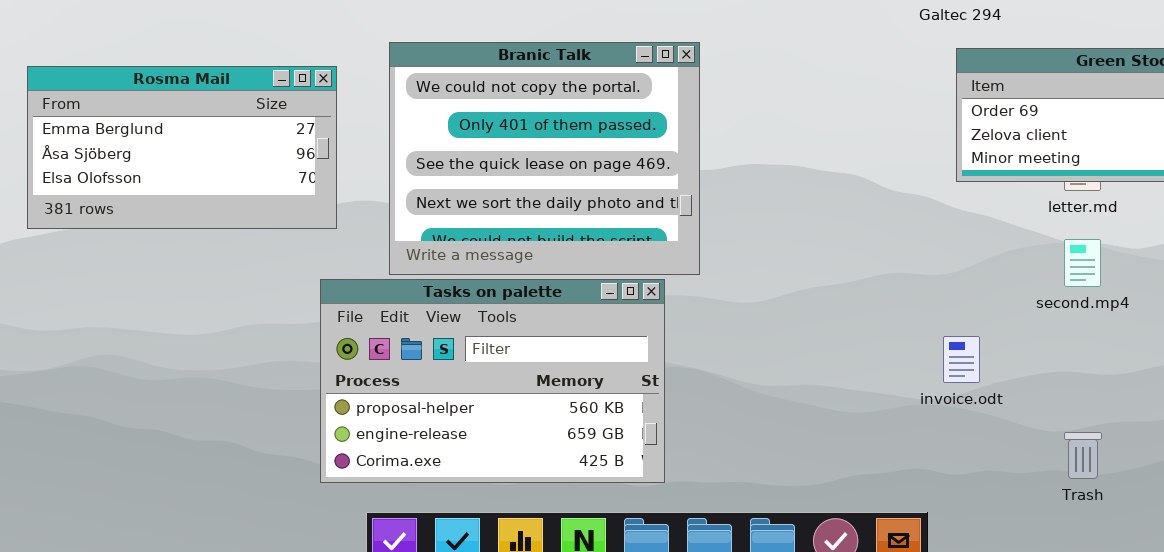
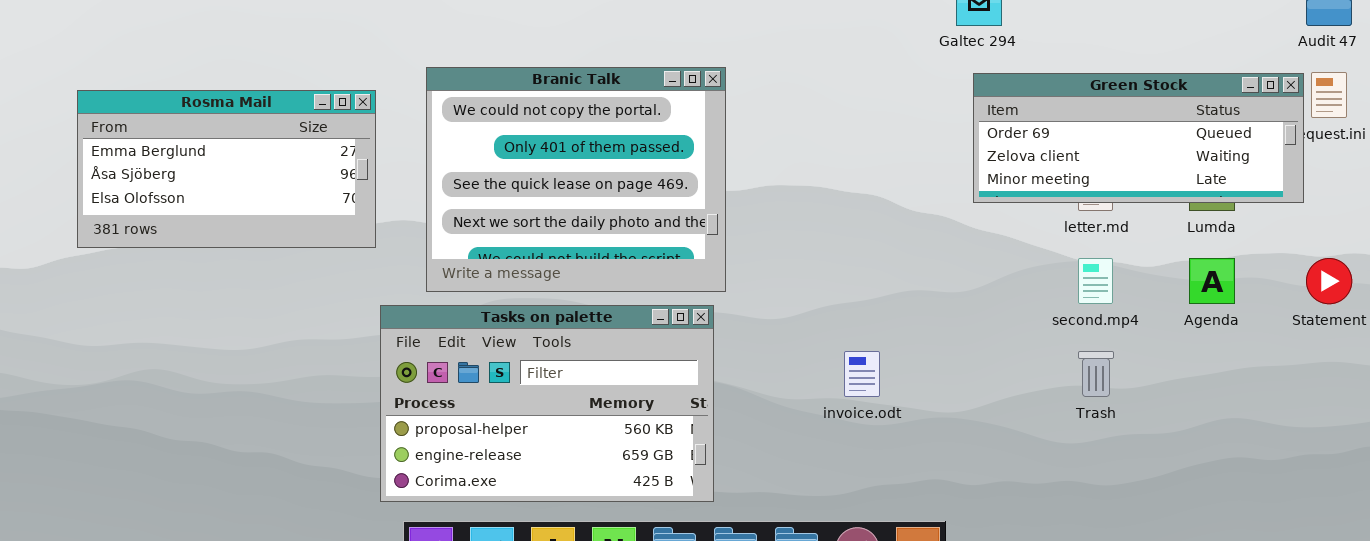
Tasks on palette: [320,279,665,483] -> [380,305,714,502], moved
invoice.odt: [943,336,980,383] -> [844,351,880,397], moved
Trash: [1064,432,1102,479] -> [1078,351,1114,397], moved

